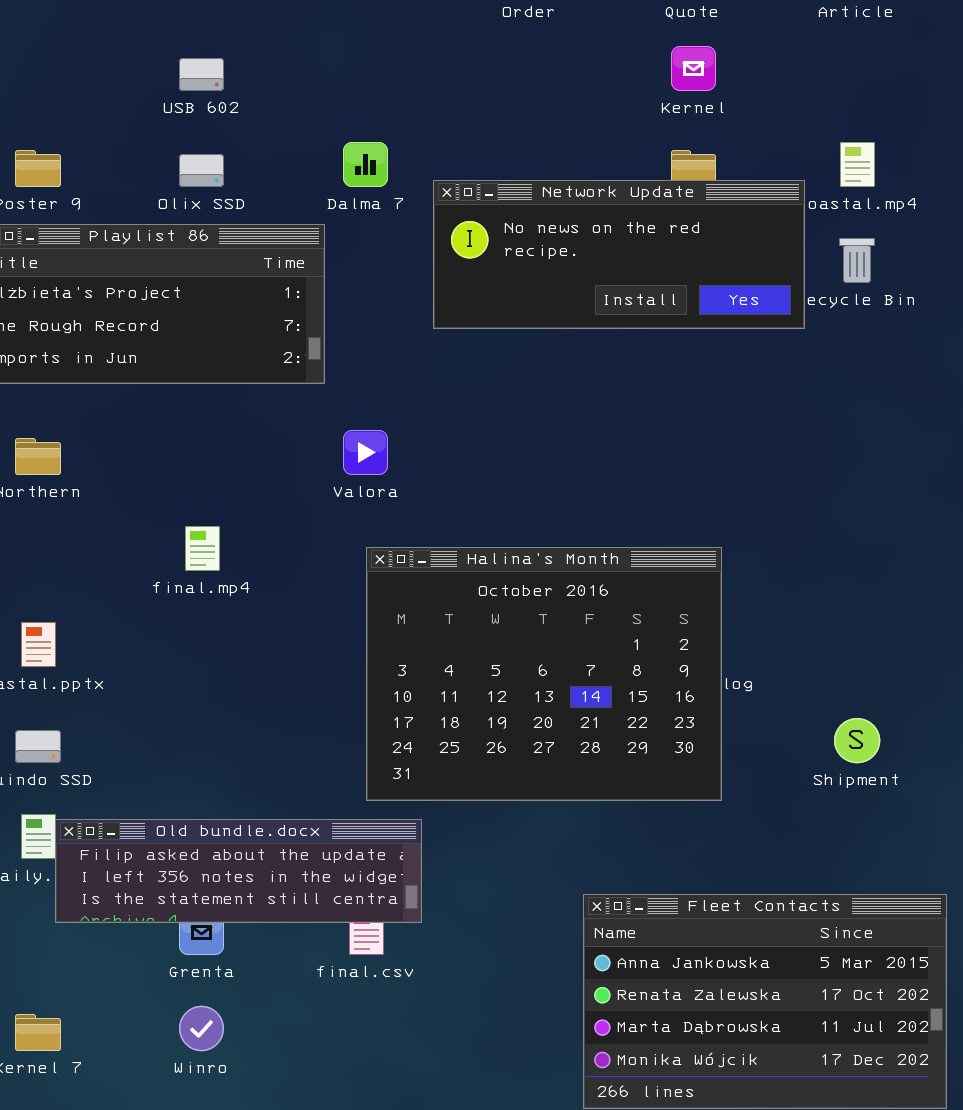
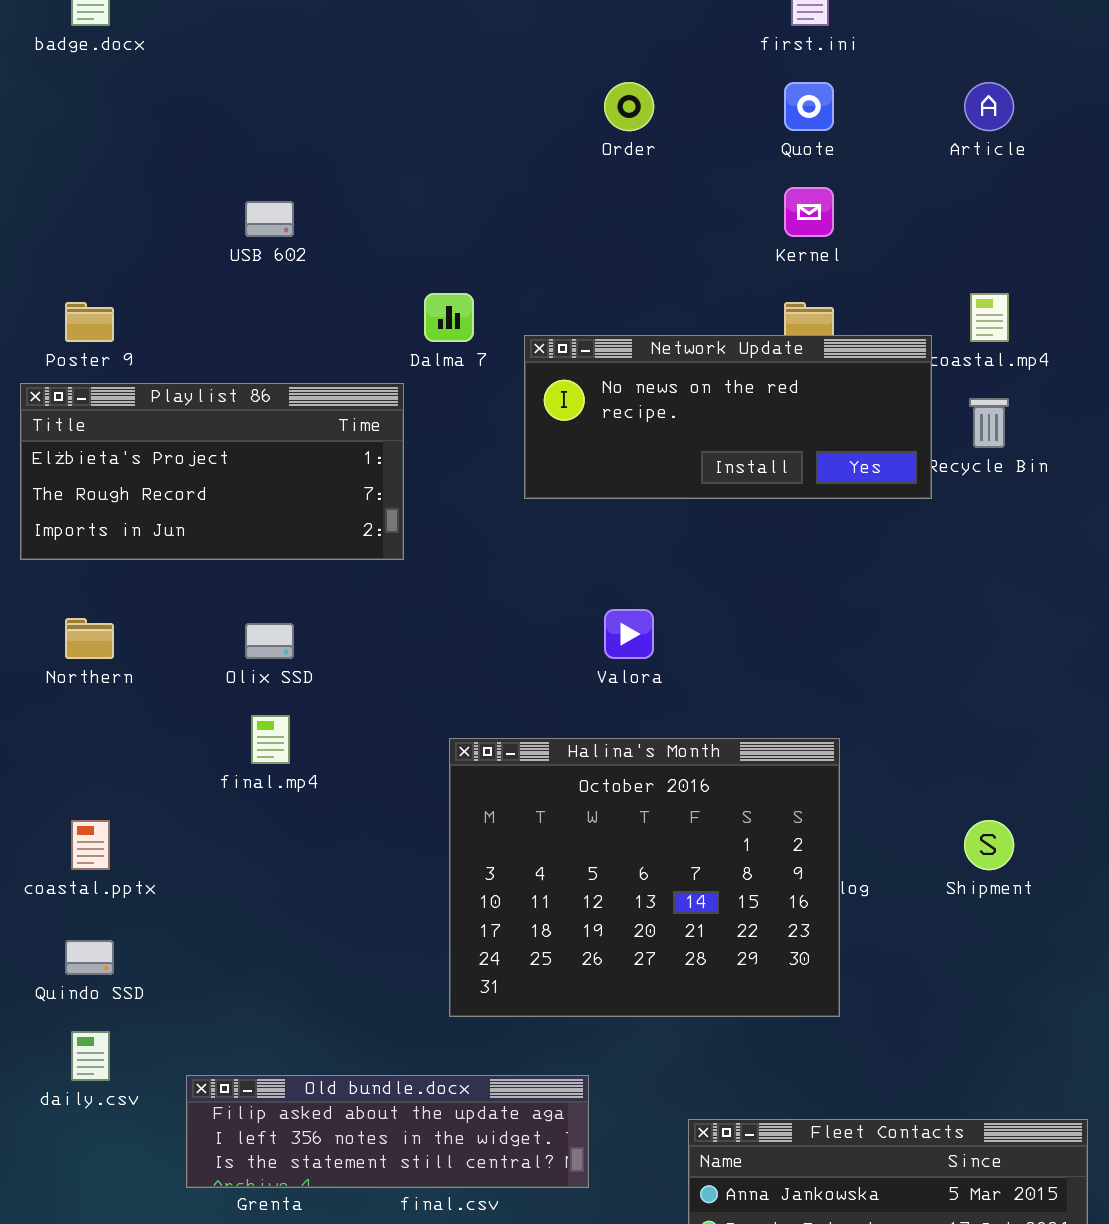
Olix SSD: [179,154,224,187] -> [245,623,294,659], moved
Valora: [343,430,388,475] -> [604,609,654,659], moved
Shipment: [834,718,880,763] -> [964,820,1014,870], moved
Old bundle.docx: [55,819,422,923] -> [186,1075,589,1188], moved

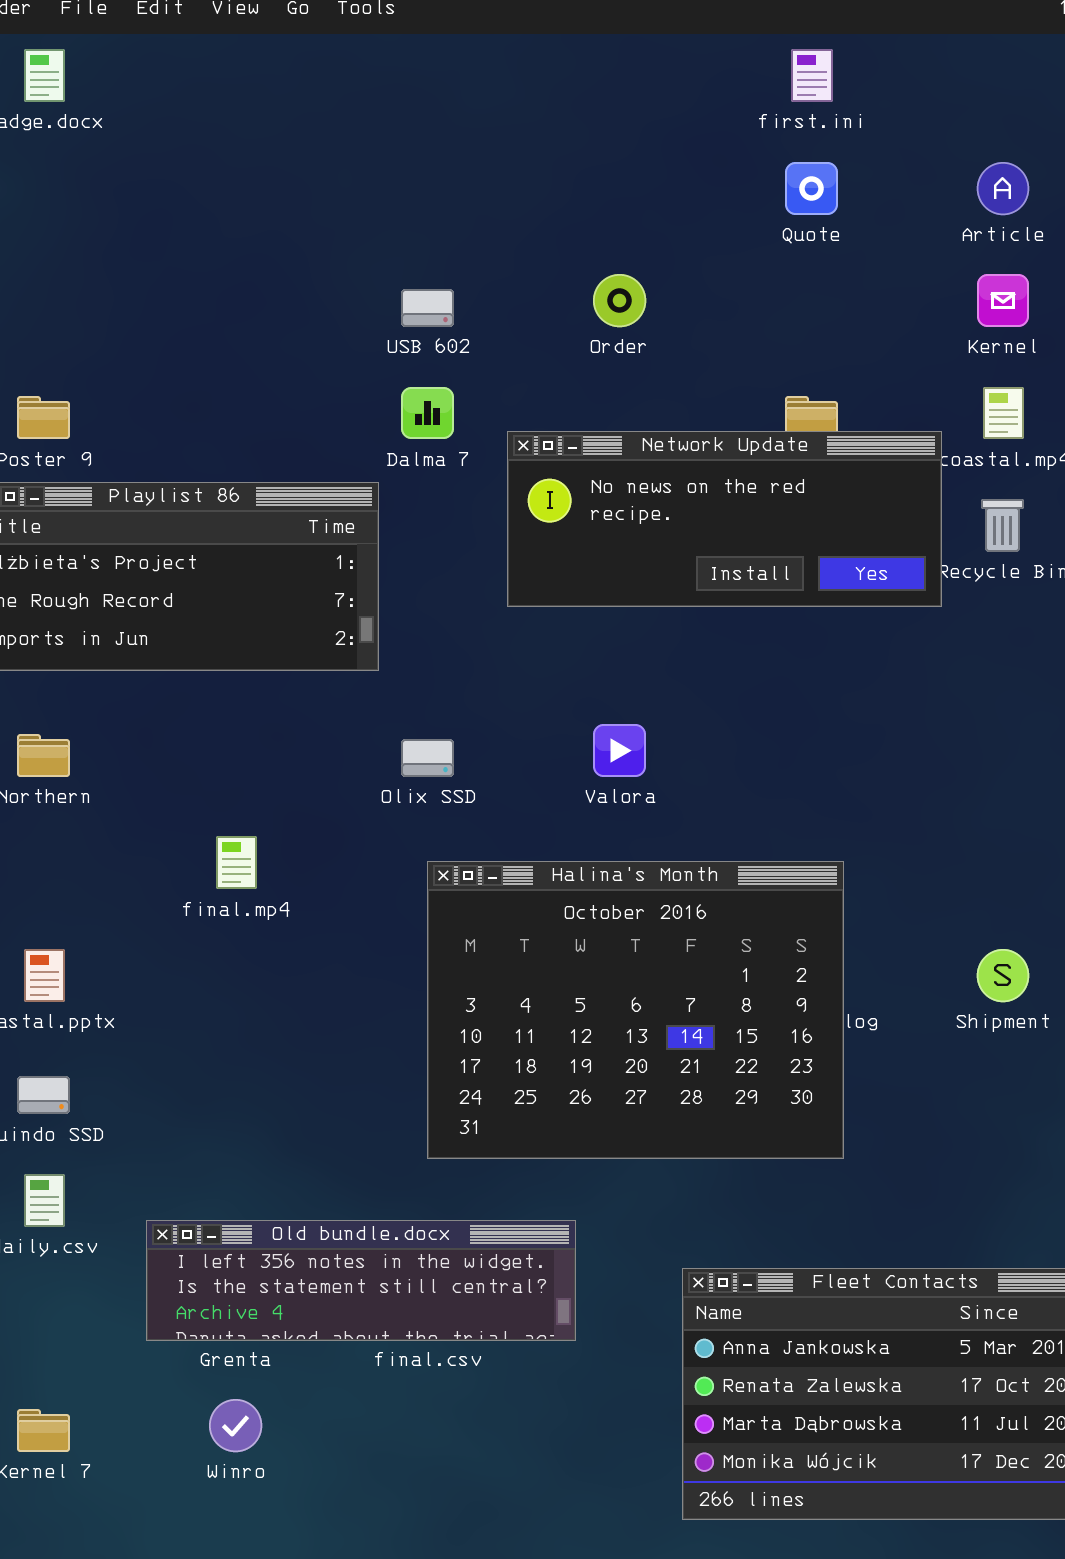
Order: [604,82,654,131] -> [593,274,646,327], moved
Kernel: [784,187,834,237] -> [977,274,1029,327], moved
USB 602: [245,201,294,237] -> [401,289,454,327], moved
Olix SSD: [245,623,294,659] -> [401,739,454,777], moved
Old bundle.docx: [186,1075,589,1188] -> [146,1220,576,1341], scrolled down 1 row

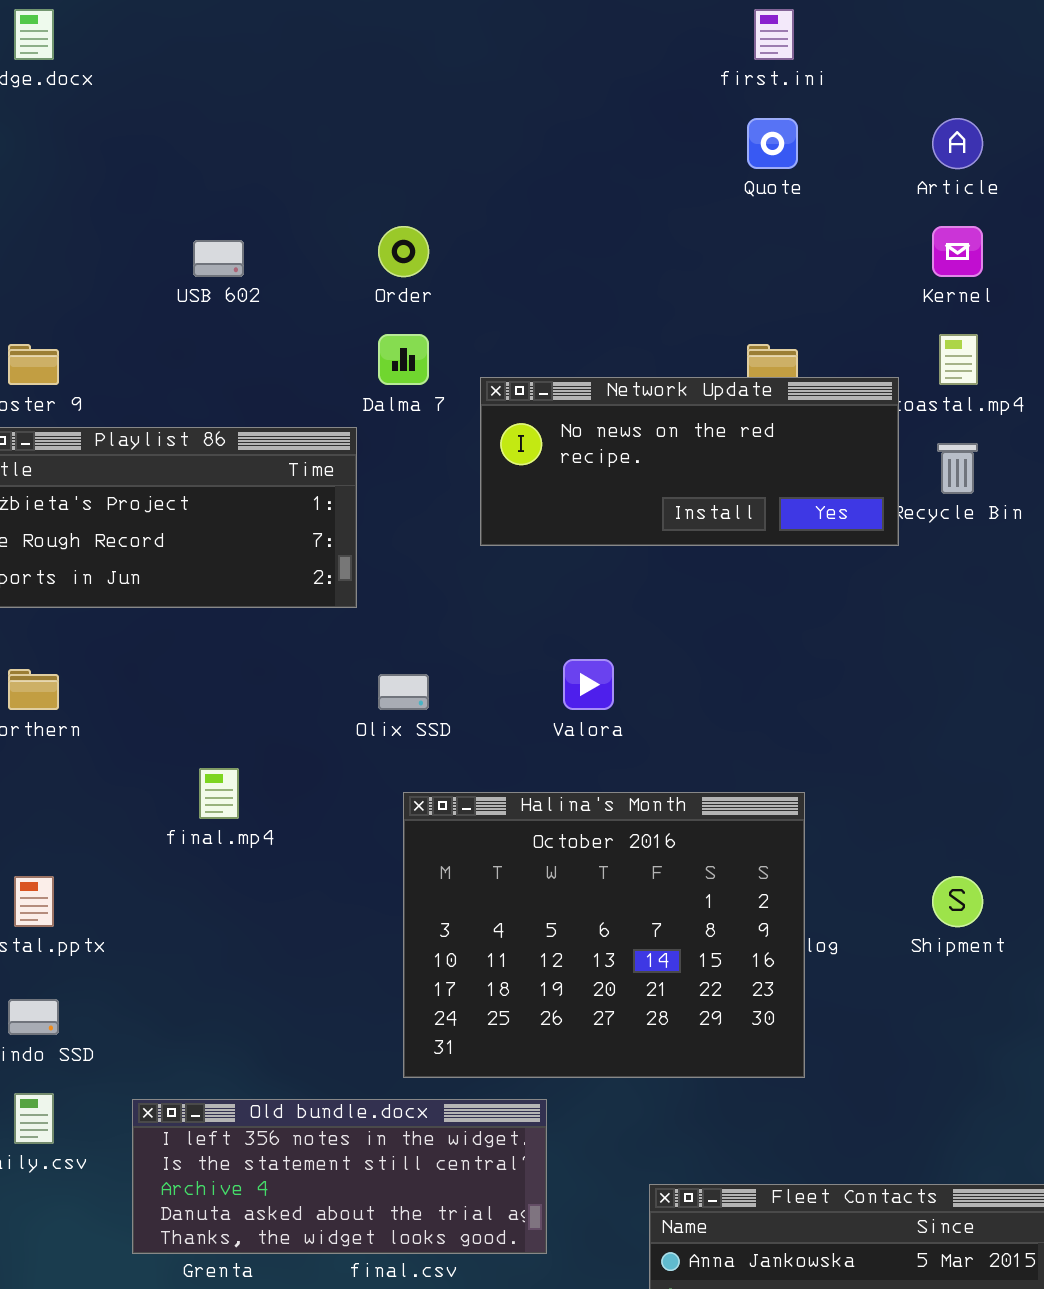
Order: [593,274,646,327] -> [378,226,429,277], moved
USB 602: [401,289,454,327] -> [193,240,244,277], moved
Old bundle.docx: [146,1220,576,1341] -> [132,1099,547,1254], resized

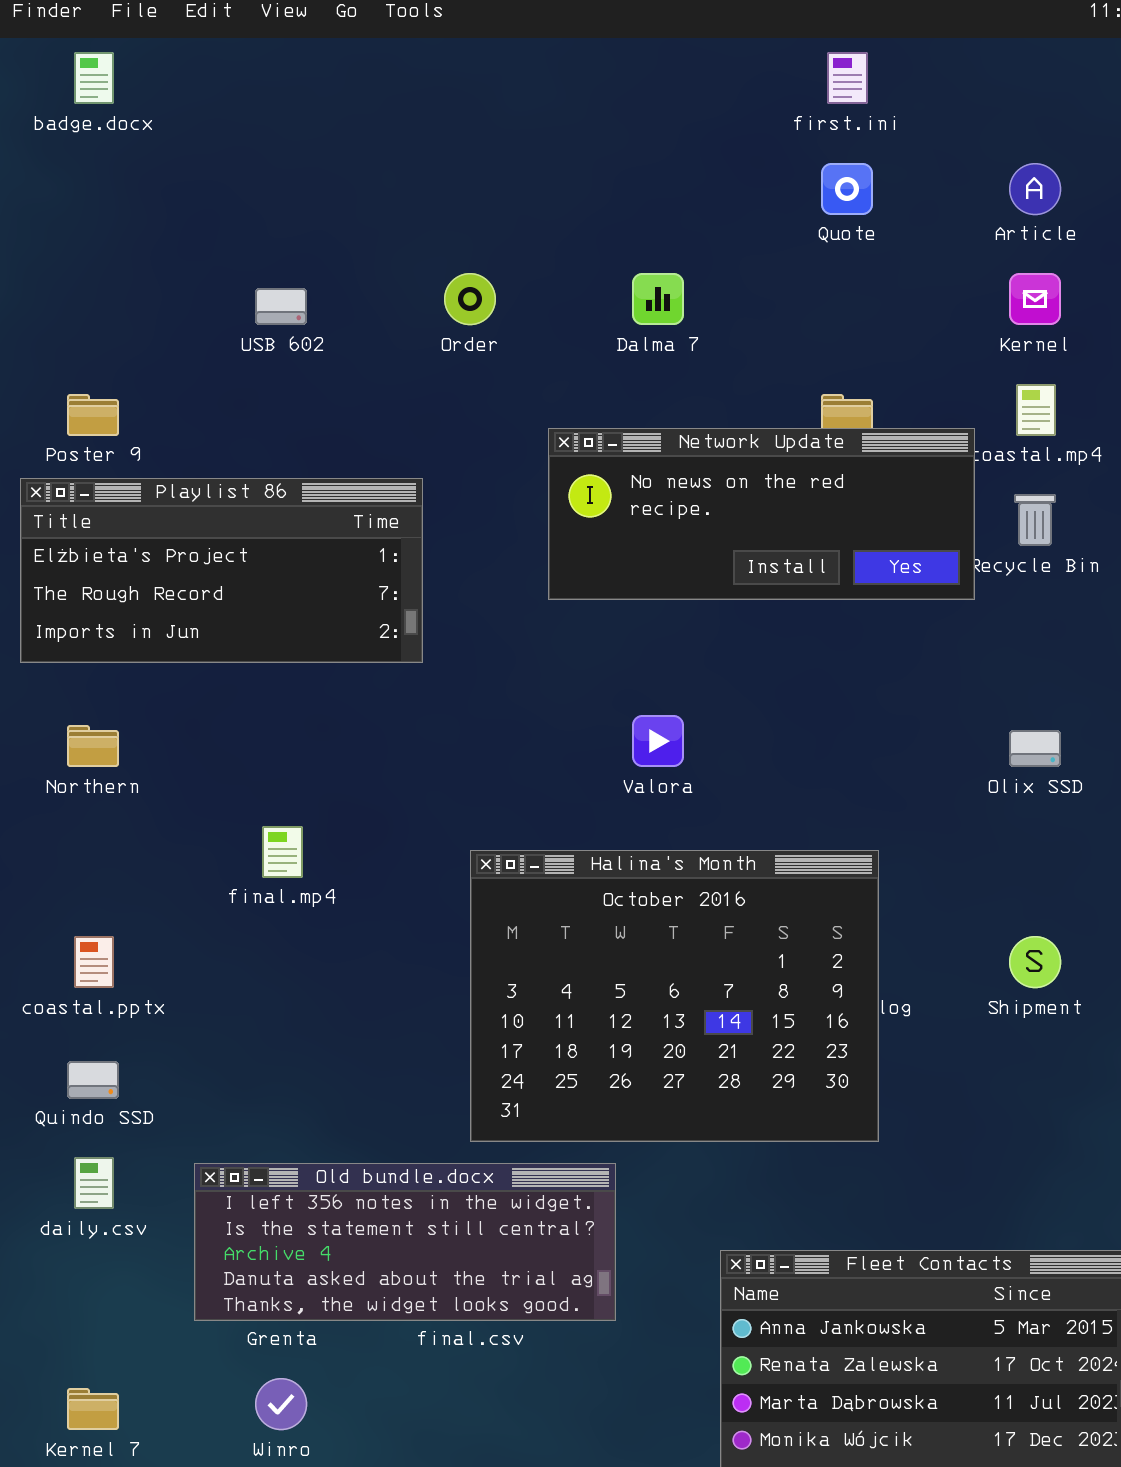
Dalma 7: [378,334,429,385] -> [632,273,684,325], moved
Olix SSD: [378,674,429,710] -> [1009,730,1061,767], moved

